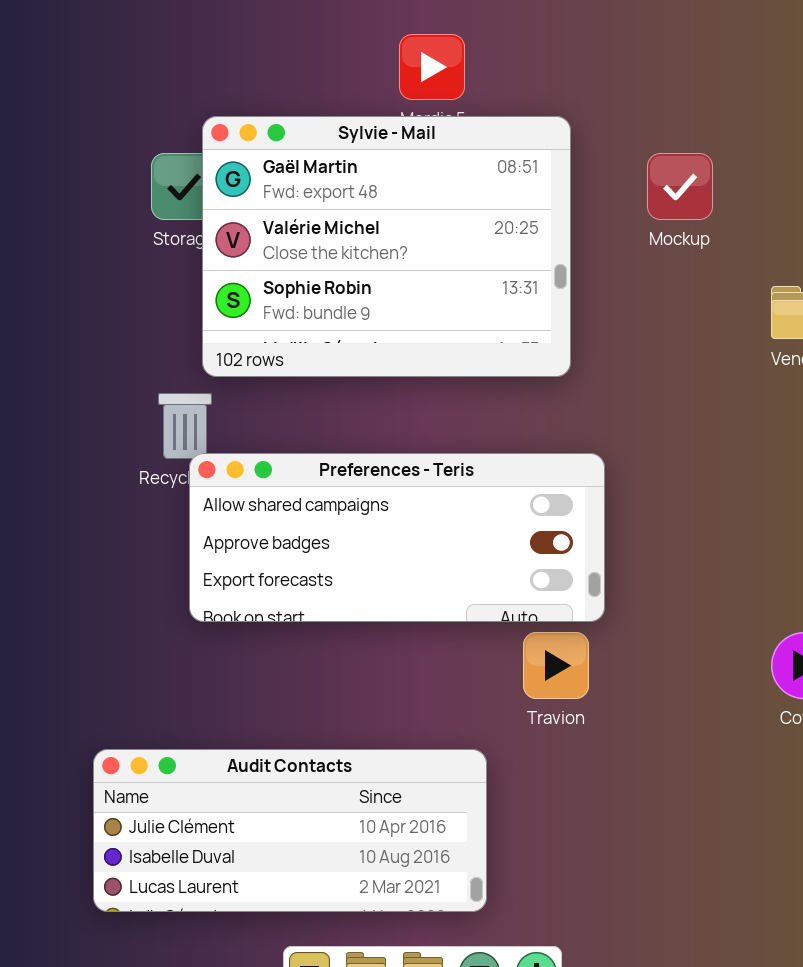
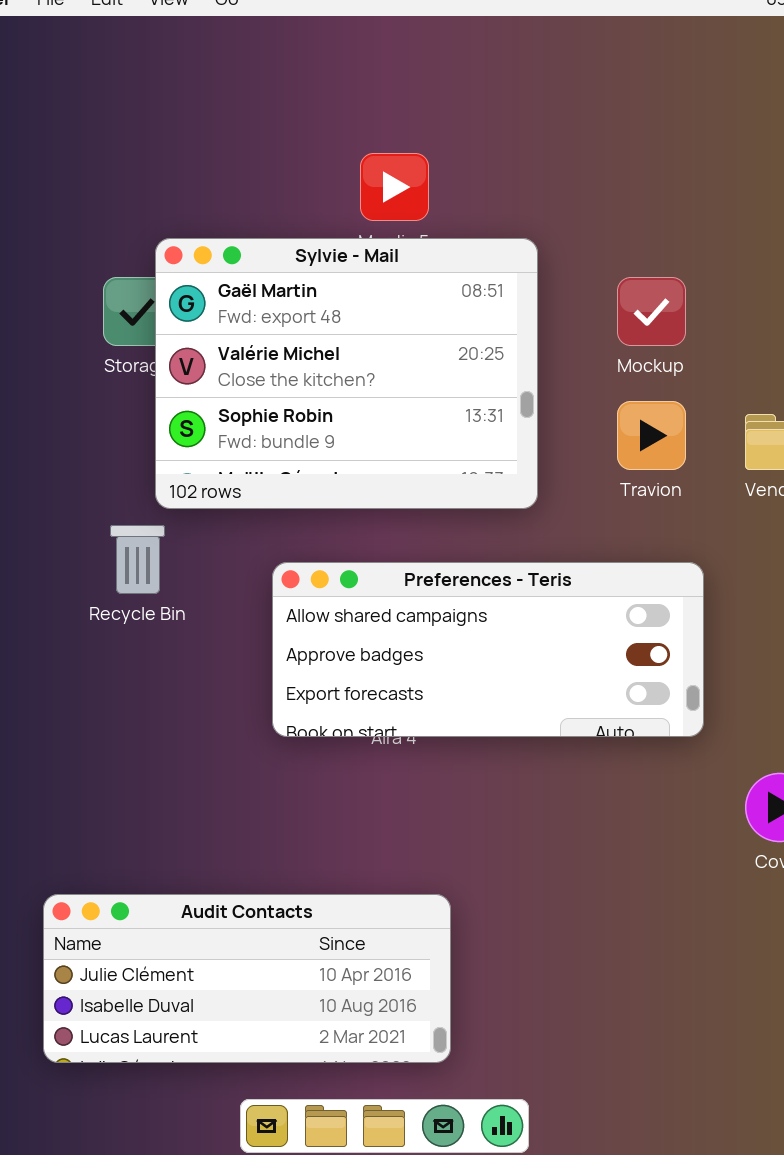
Preferences - Teris: [189,453,605,622] -> [272,562,704,737], moved
Travion: [523,632,589,699] -> [617,401,686,470], moved

